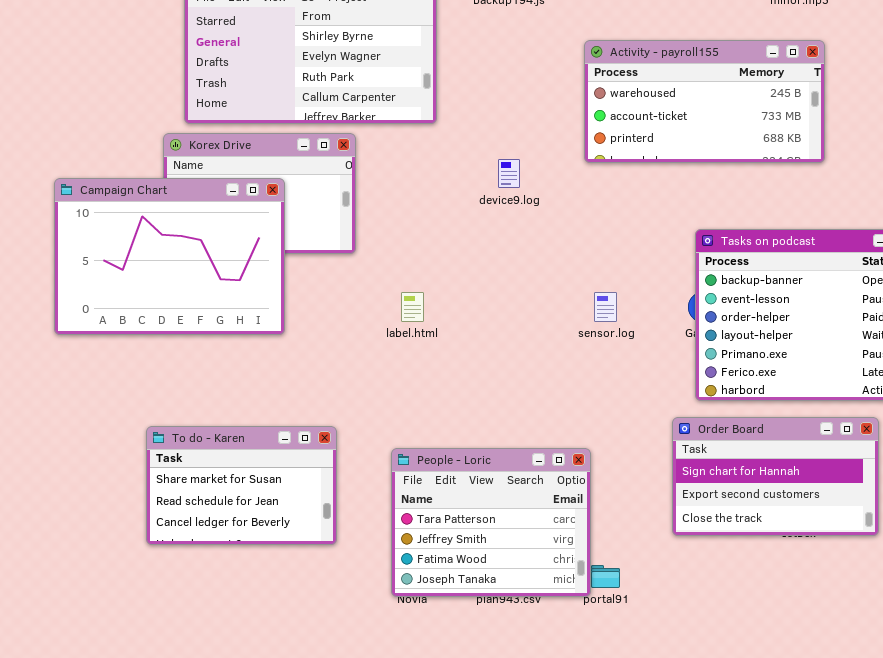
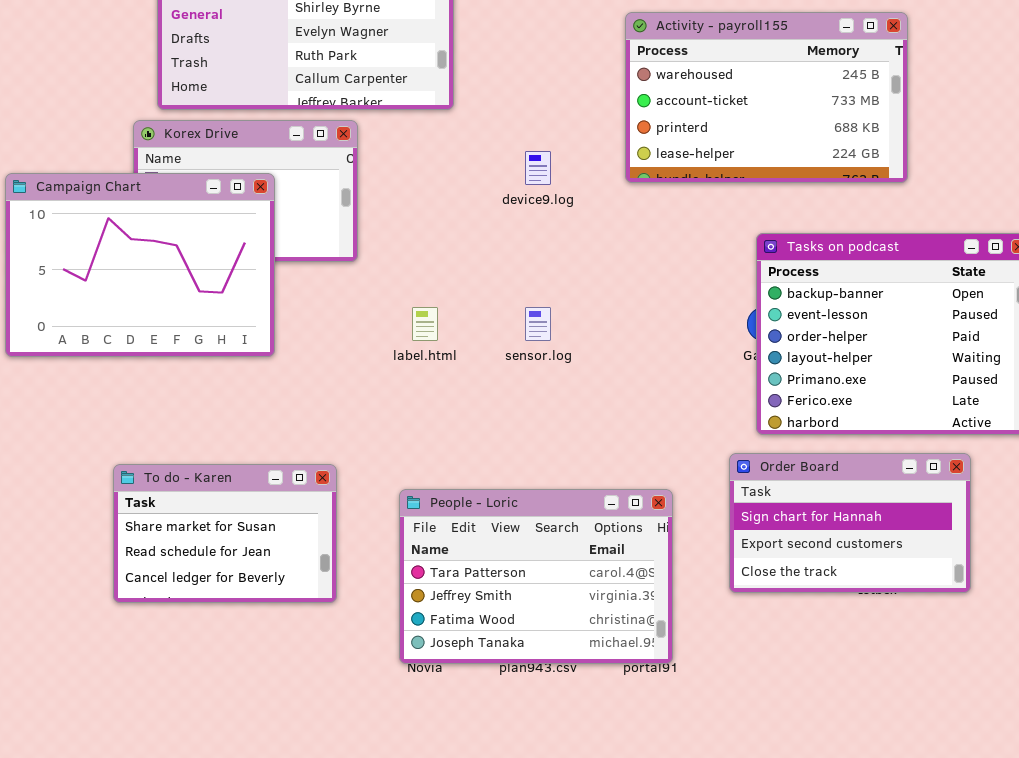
Activity - payroll155: [584,40,825,163] -> [625,12,908,183], resized
sensor.log: [594,292,617,322] -> [525,307,551,341], moved
People - Loric: [391,448,591,597] -> [399,489,673,664], resized

